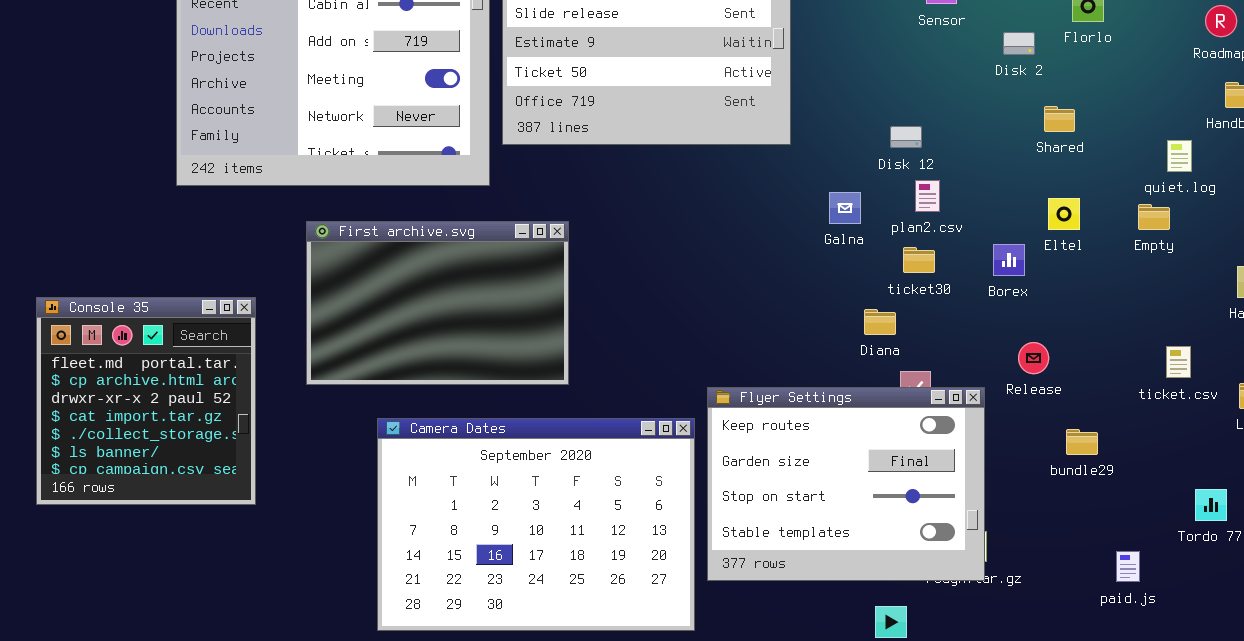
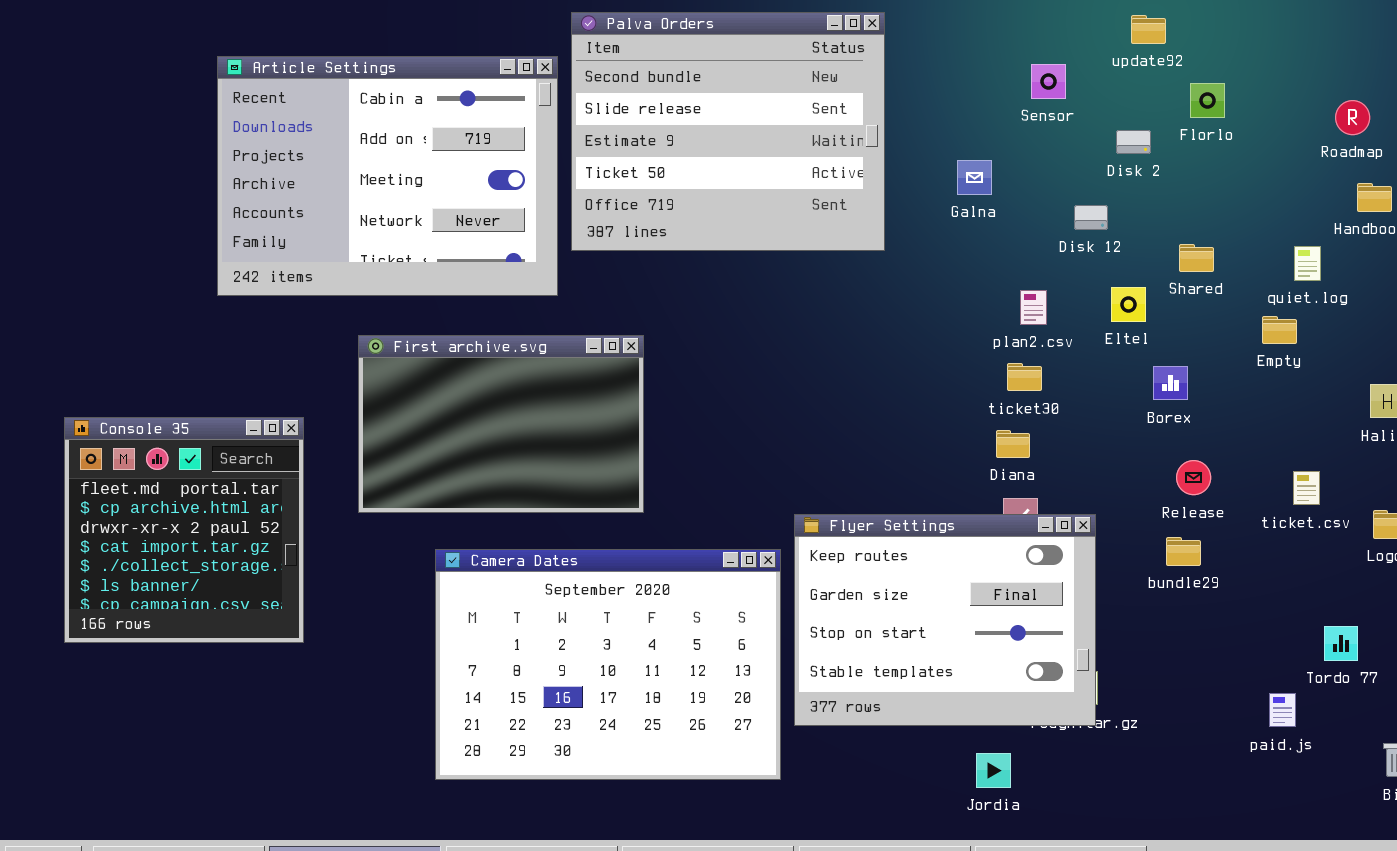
Shared: [1044,106,1075,132] -> [1179,244,1214,272], moved
Disk 12: [890,126,922,148] -> [1074,205,1108,230], moved
Galna: [829,192,861,224] -> [957,160,992,195], moved
Eltel: [1048,198,1080,230] -> [1111,287,1146,322], moved
Borex: [993,244,1025,276] -> [1153,366,1188,400], moved
Diana: [864,309,896,335] -> [996,430,1030,458], moved
Release: [1018,342,1049,374] -> [1176,460,1211,495], moved
bundle29: [1066,429,1098,455] -> [1166,537,1201,566], moved
paid.js: [1116,551,1140,582] -> [1269,693,1296,727], moved

